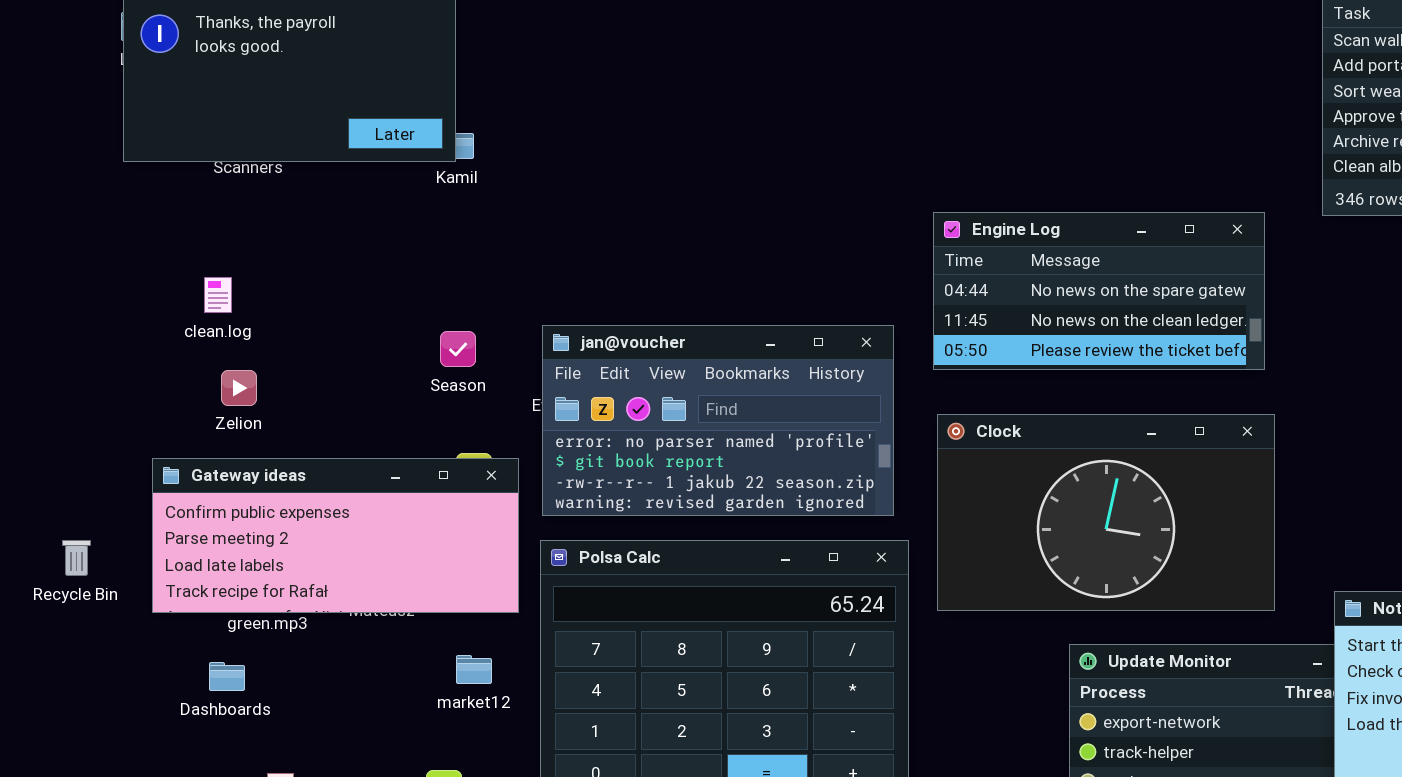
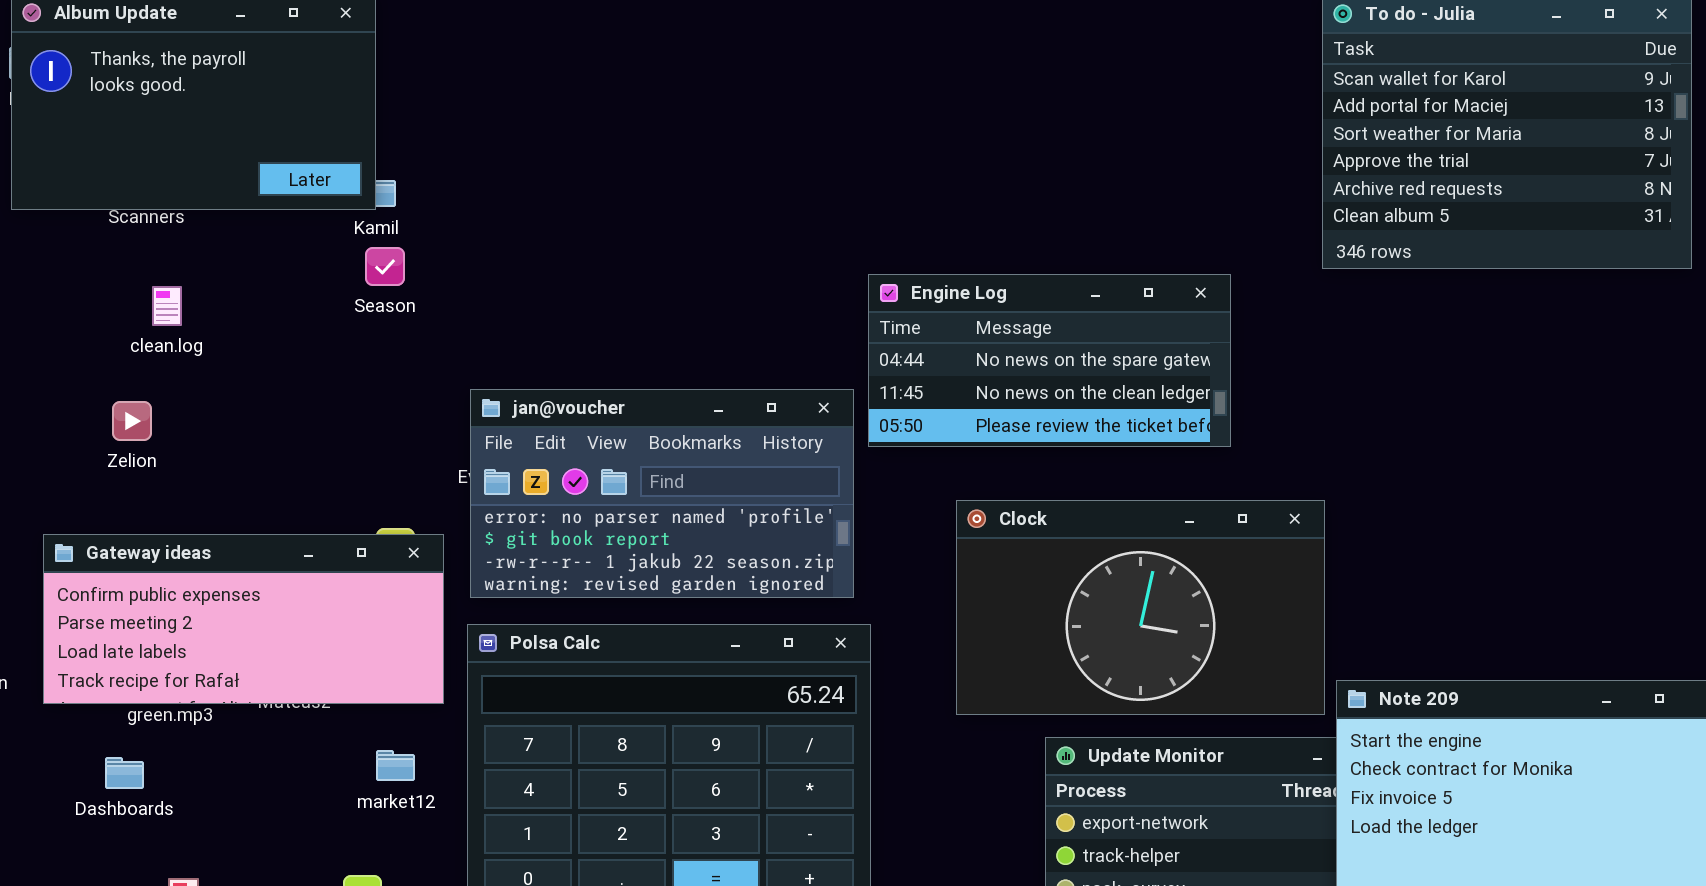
Engine Log: [933,212,1265,370] -> [868,274,1231,447], moved
clean.log: [204,277,232,313] -> [152,286,182,326], moved
Season: [440,331,476,367] -> [365,247,405,286], moved
Zelion: [221,370,257,406] -> [112,401,152,441], moved
Clock: [937,414,1275,611] -> [956,500,1325,715], moved

